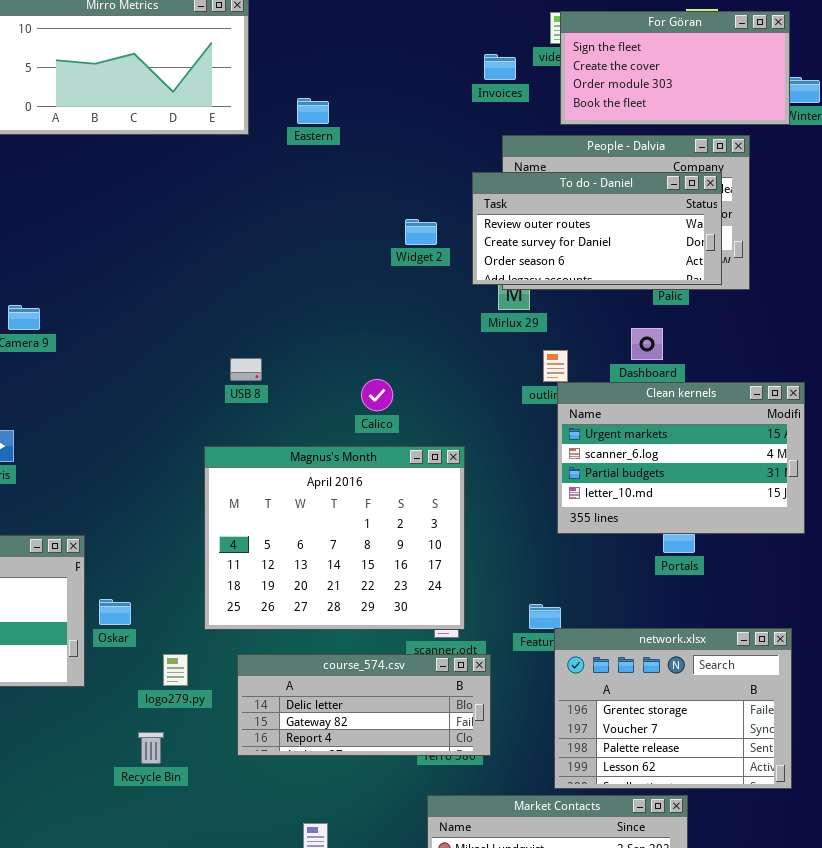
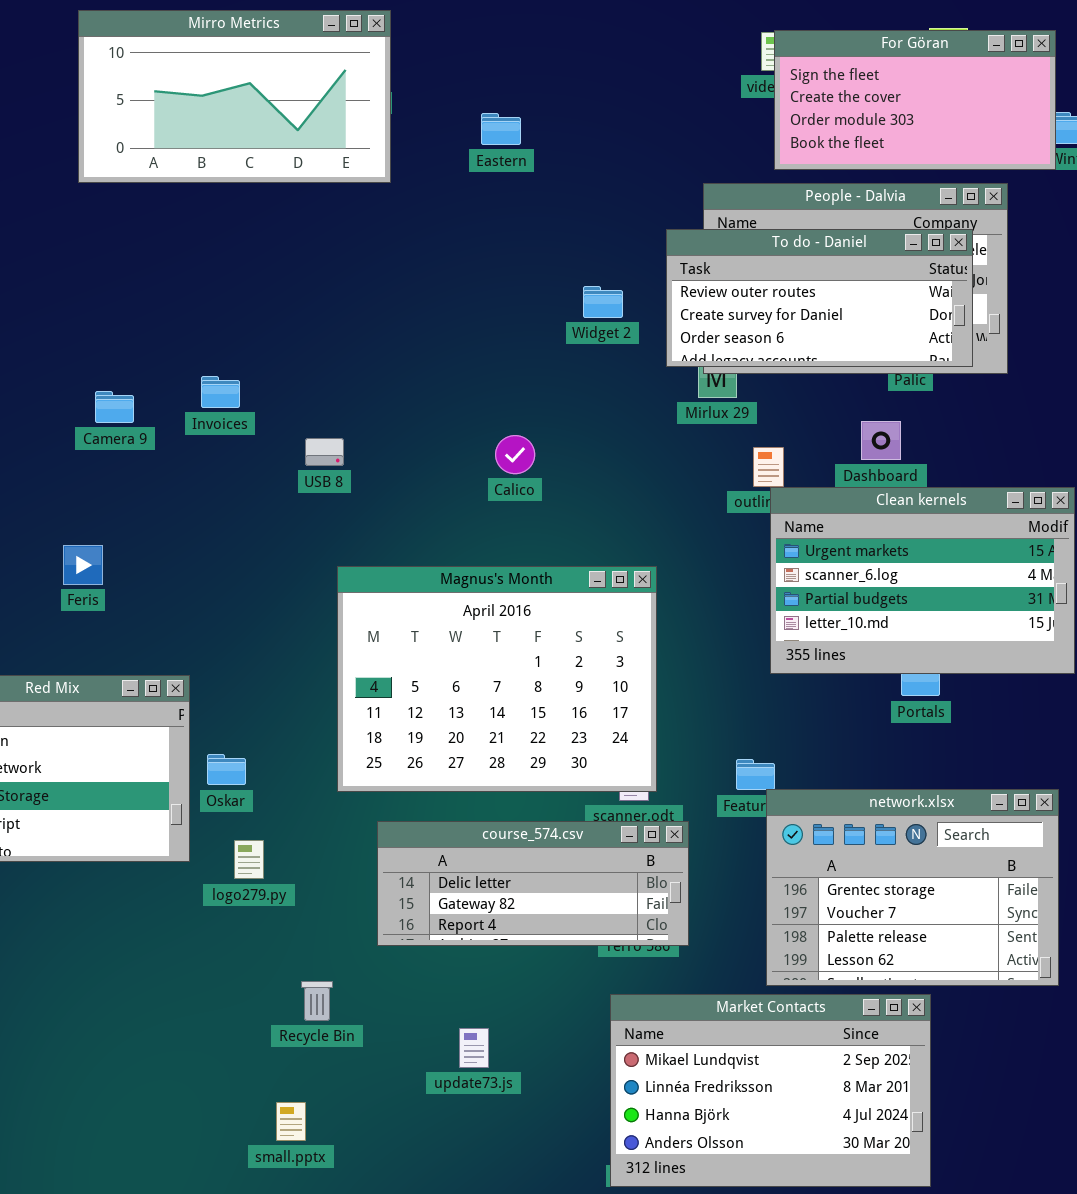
Invoices: [484,54,516,80] -> [201,376,240,408], moved
Eastern: [297,98,329,124] -> [481,113,521,145], moved
USB 8: [230,358,262,381] -> [305,438,344,466], moved
Calico: [361,379,393,411] -> [495,435,535,474], moved
logo279.py: [163,654,188,686] -> [234,840,264,879], moved
Recycle Bin: [138,732,164,764] -> [301,981,333,1021], moved

